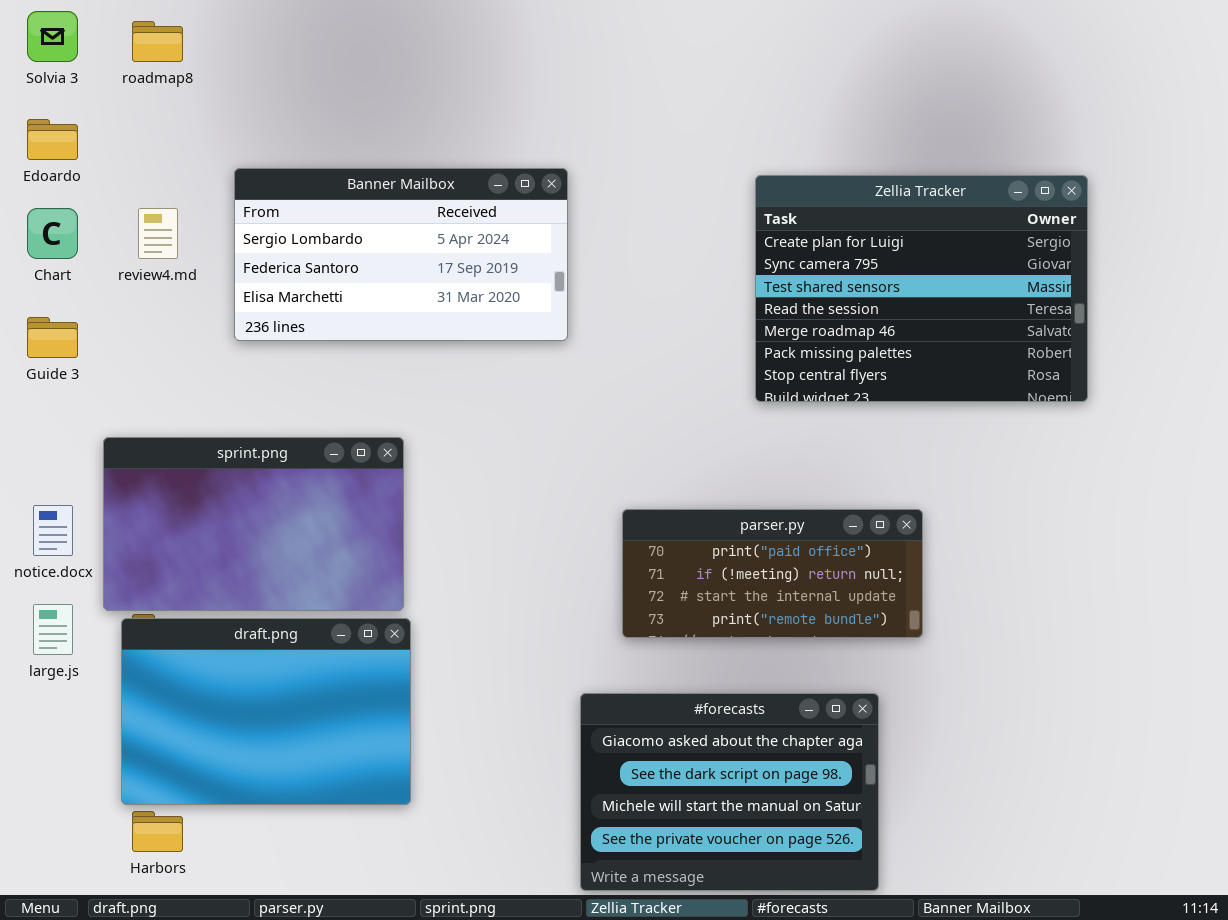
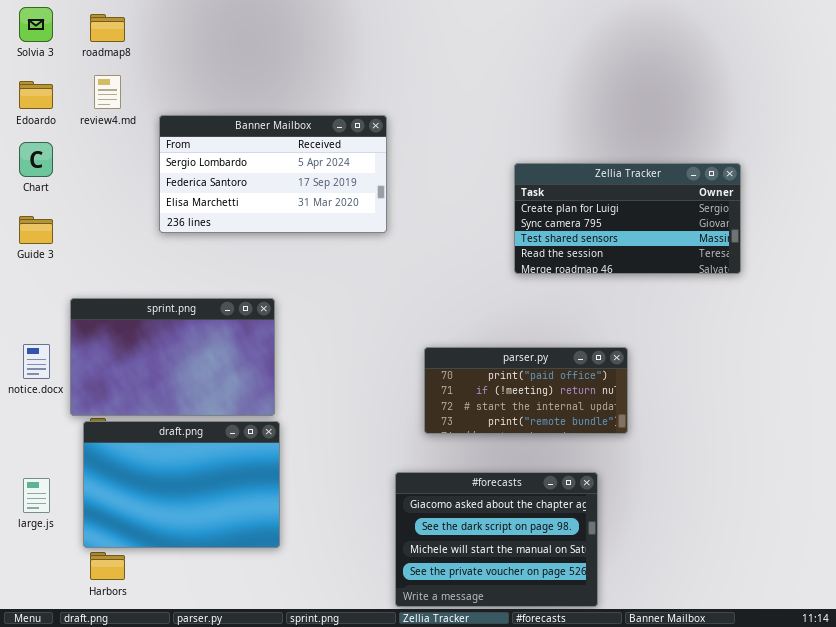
Zellia Tracker: [755,175,1088,402] -> [514,163,741,274], resized
review4.md: [138,208,178,259] -> [94,75,121,109], moved
large.js: [33,604,73,655] -> [23,478,50,513], moved

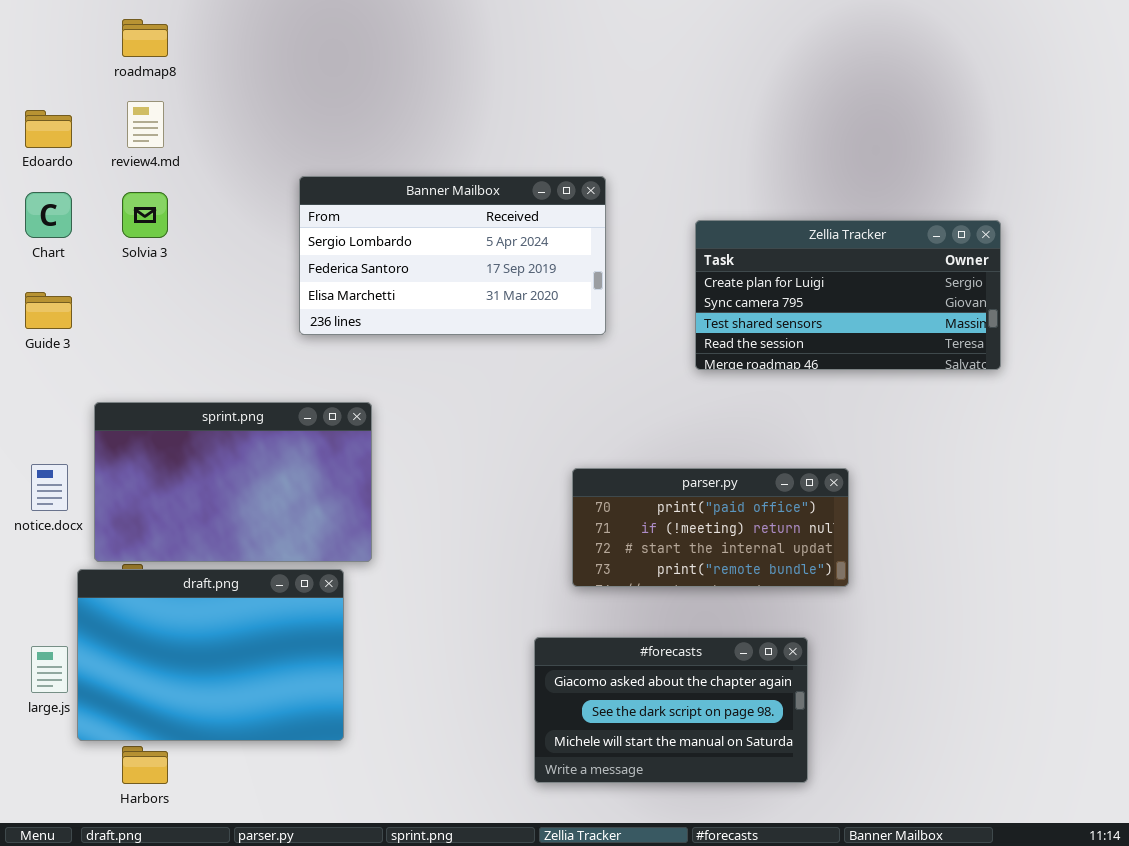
Solvia 3: [19,7,53,42] -> [122,192,168,238], moved
Banner Mailbox: [159,115,387,233] -> [299,176,606,335], moved
draft.png: [83,421,280,548] -> [77,569,344,741], moved
#forecasts: [395,472,598,607] -> [534,637,808,783], resized

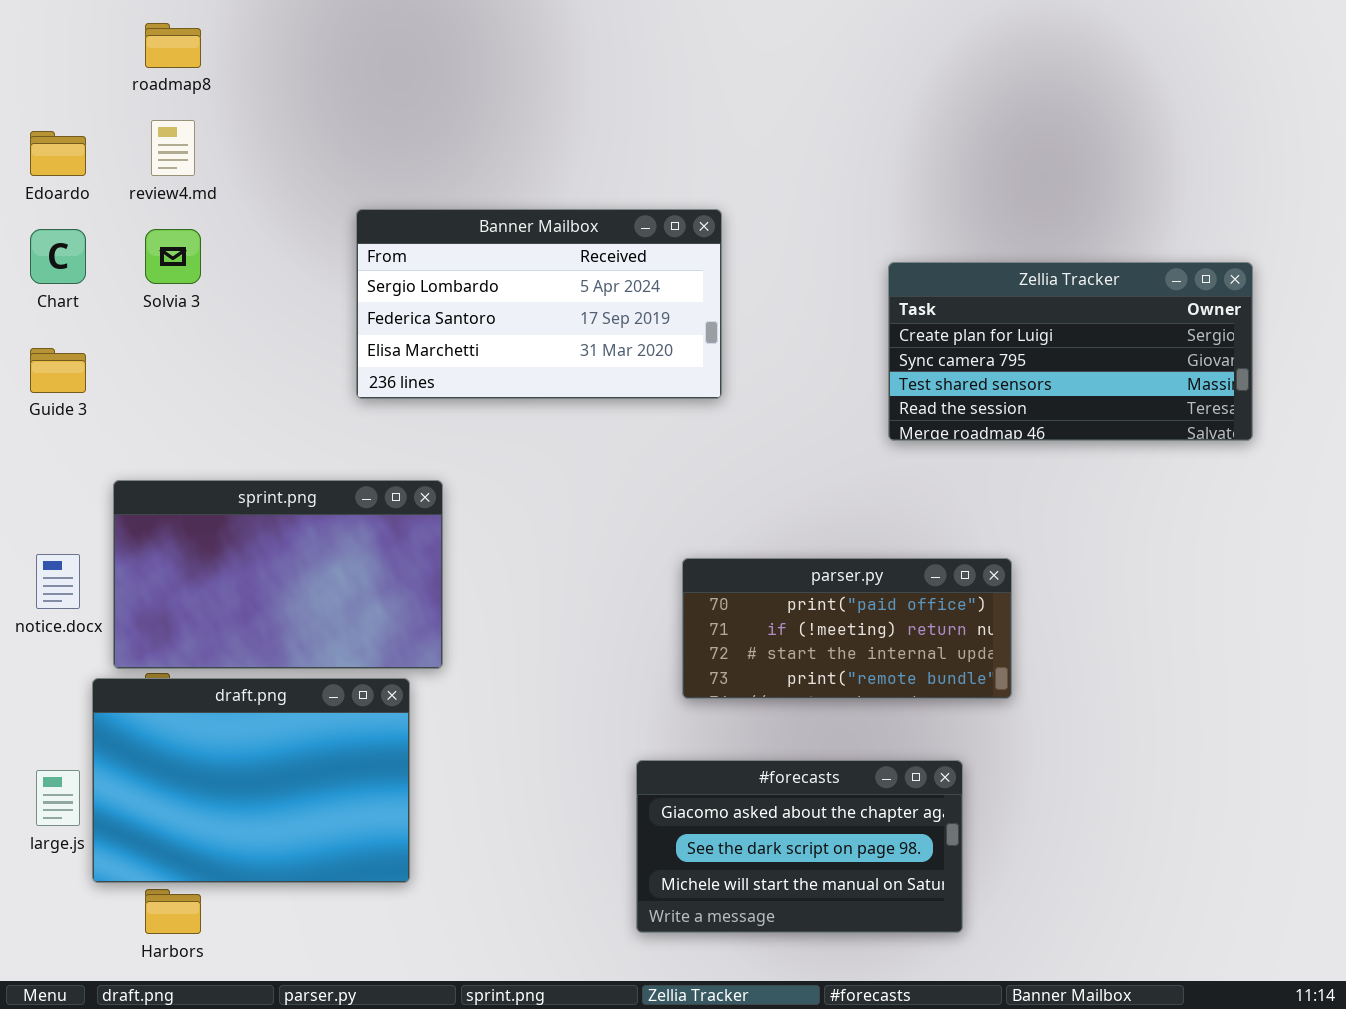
Zellia Tracker: [695,220,1001,370] -> [888,262,1253,441], moved

